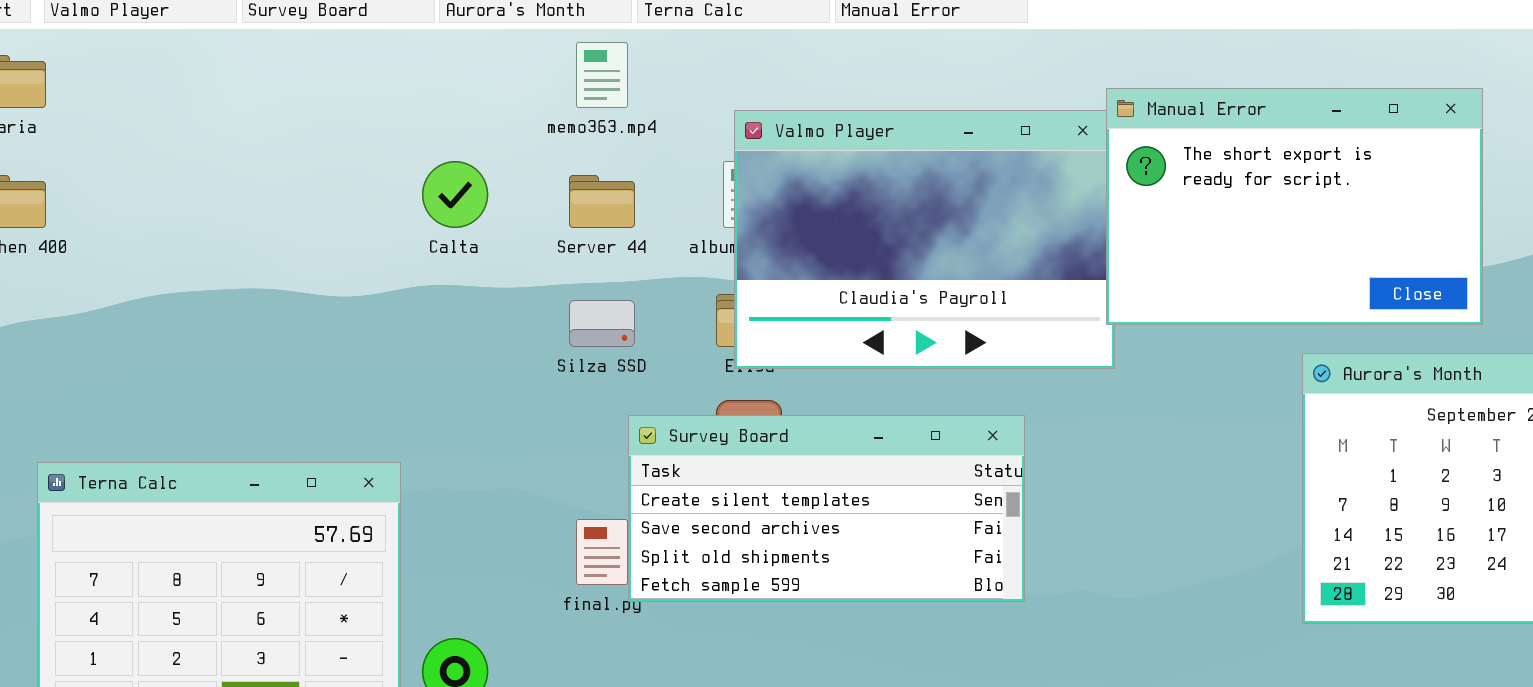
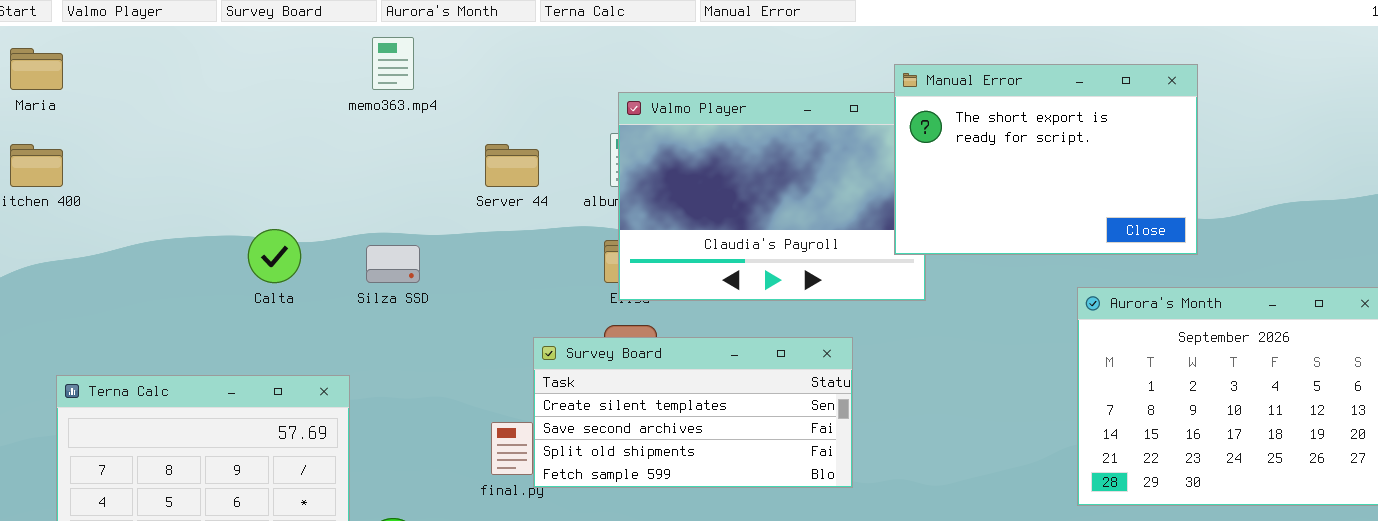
memo363.mp4: [576,42,628,108] -> [372,37,414,90], moved
Manual Error: [1106,88,1483,325] -> [894,64,1198,255], moved
Calta: [422,161,488,228] -> [248,229,301,283], moved
Silza SSD: [569,300,635,347] -> [366,245,420,283], moved

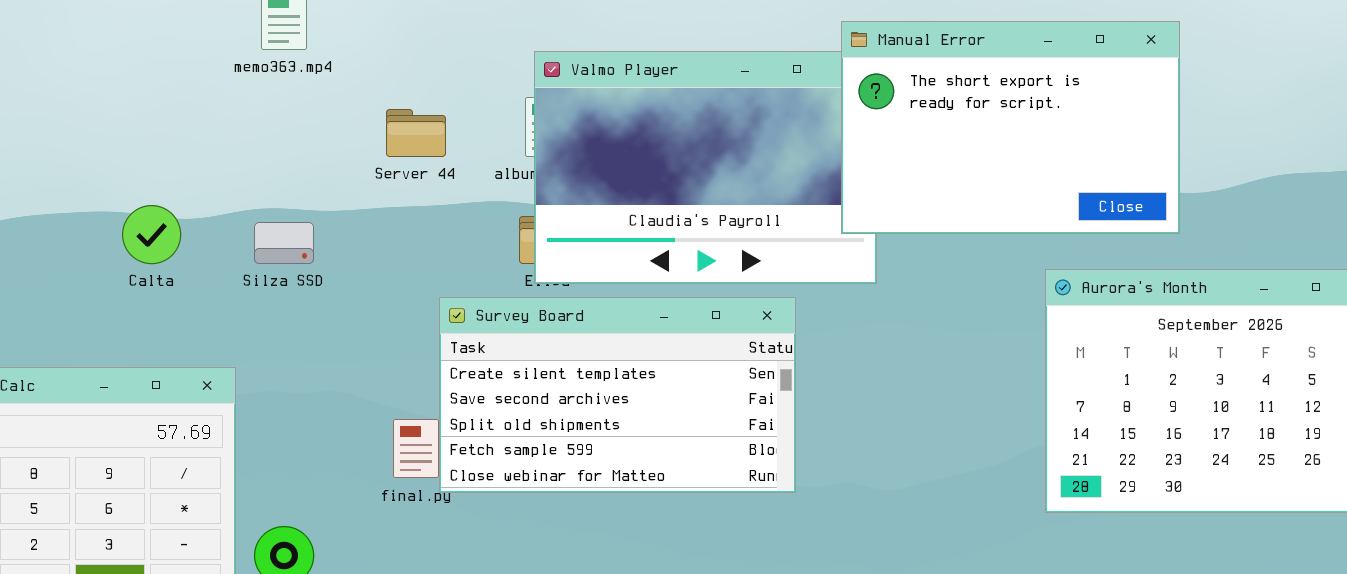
Survey Board: [533,337,853,488] -> [439,297,796,493], resized

